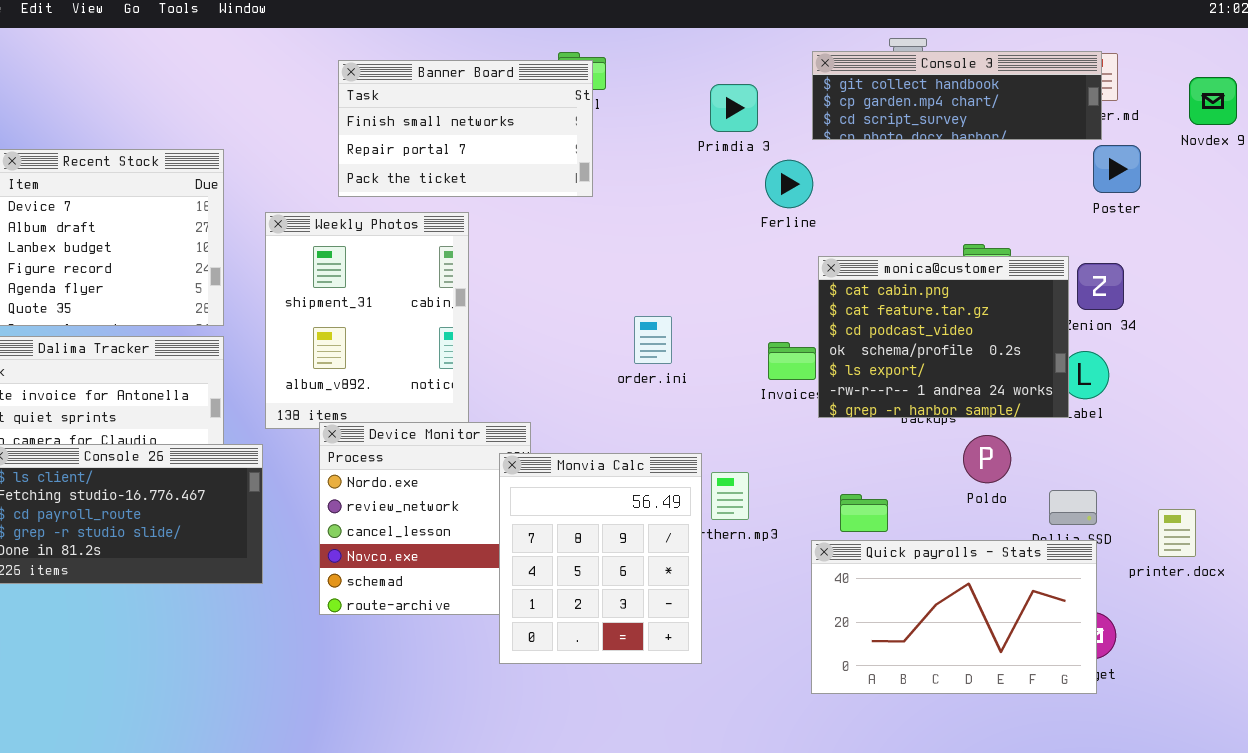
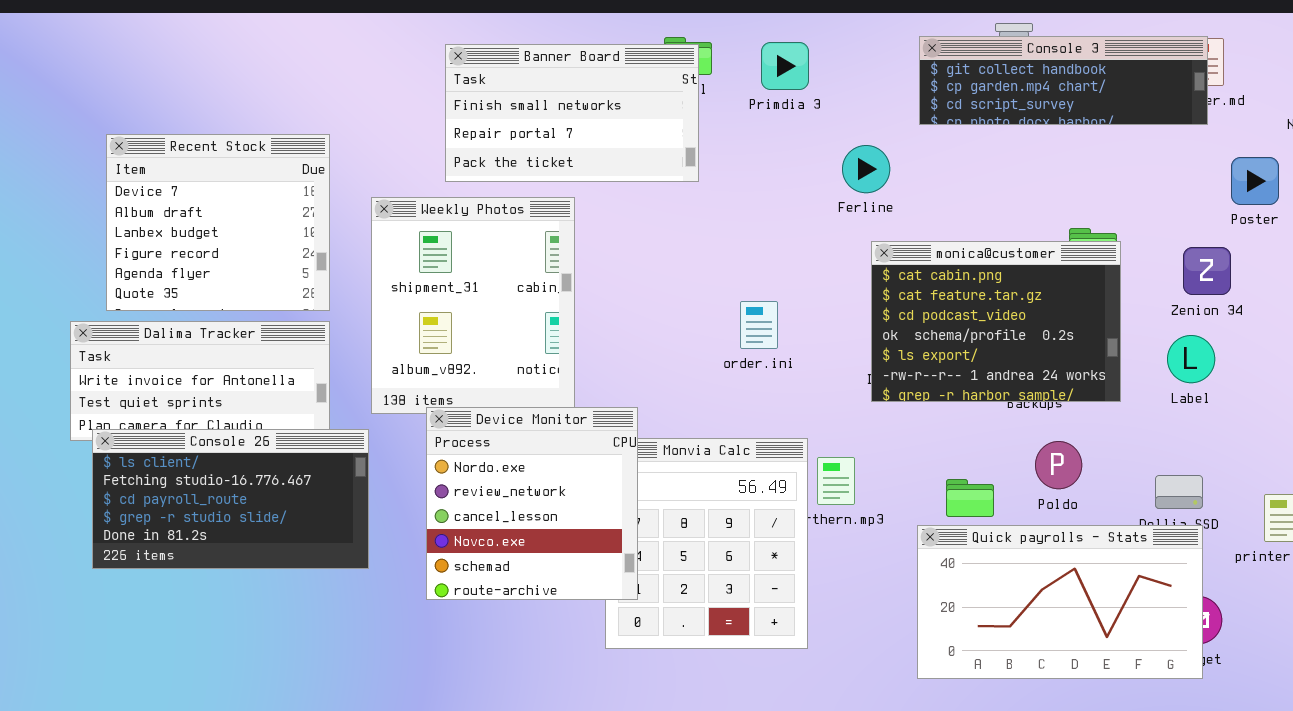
Primdia 3: [710,84,758,132] -> [761,42,809,90], moved
Poster: [1093,145,1141,193] -> [1231,157,1279,205], moved
Ferline: [765,160,813,208] -> [842,145,890,193], moved
monica@customer: [818,256,1069,418] -> [871,241,1121,402], moved
Device Monitor: [319,422,531,615] -> [426,407,638,600], raised
Poldo: [963,435,1011,483] -> [1035,441,1082,489], moved

